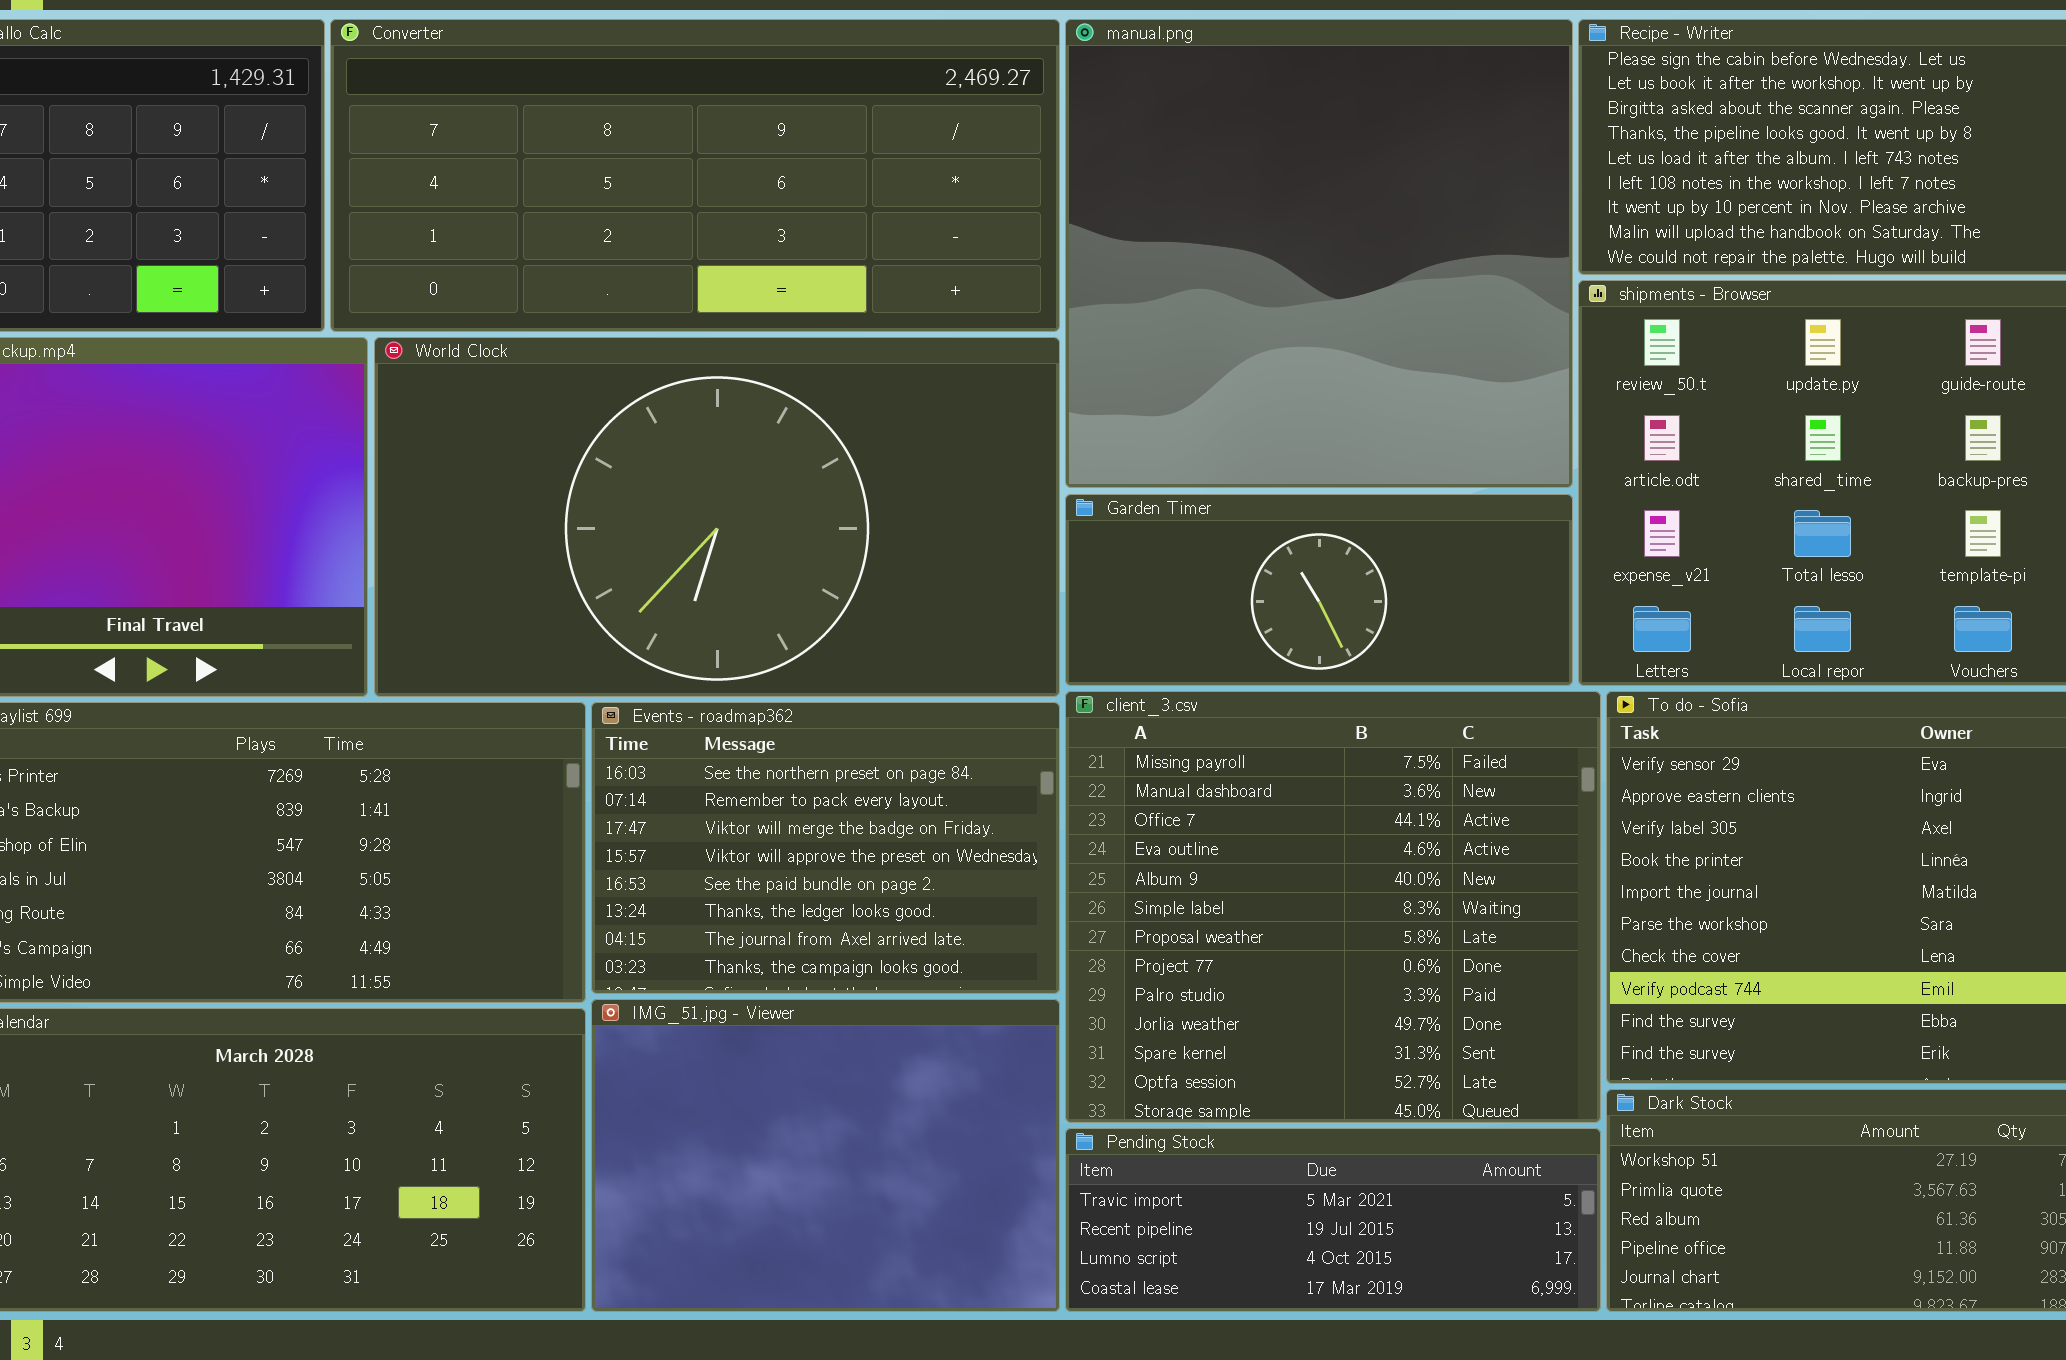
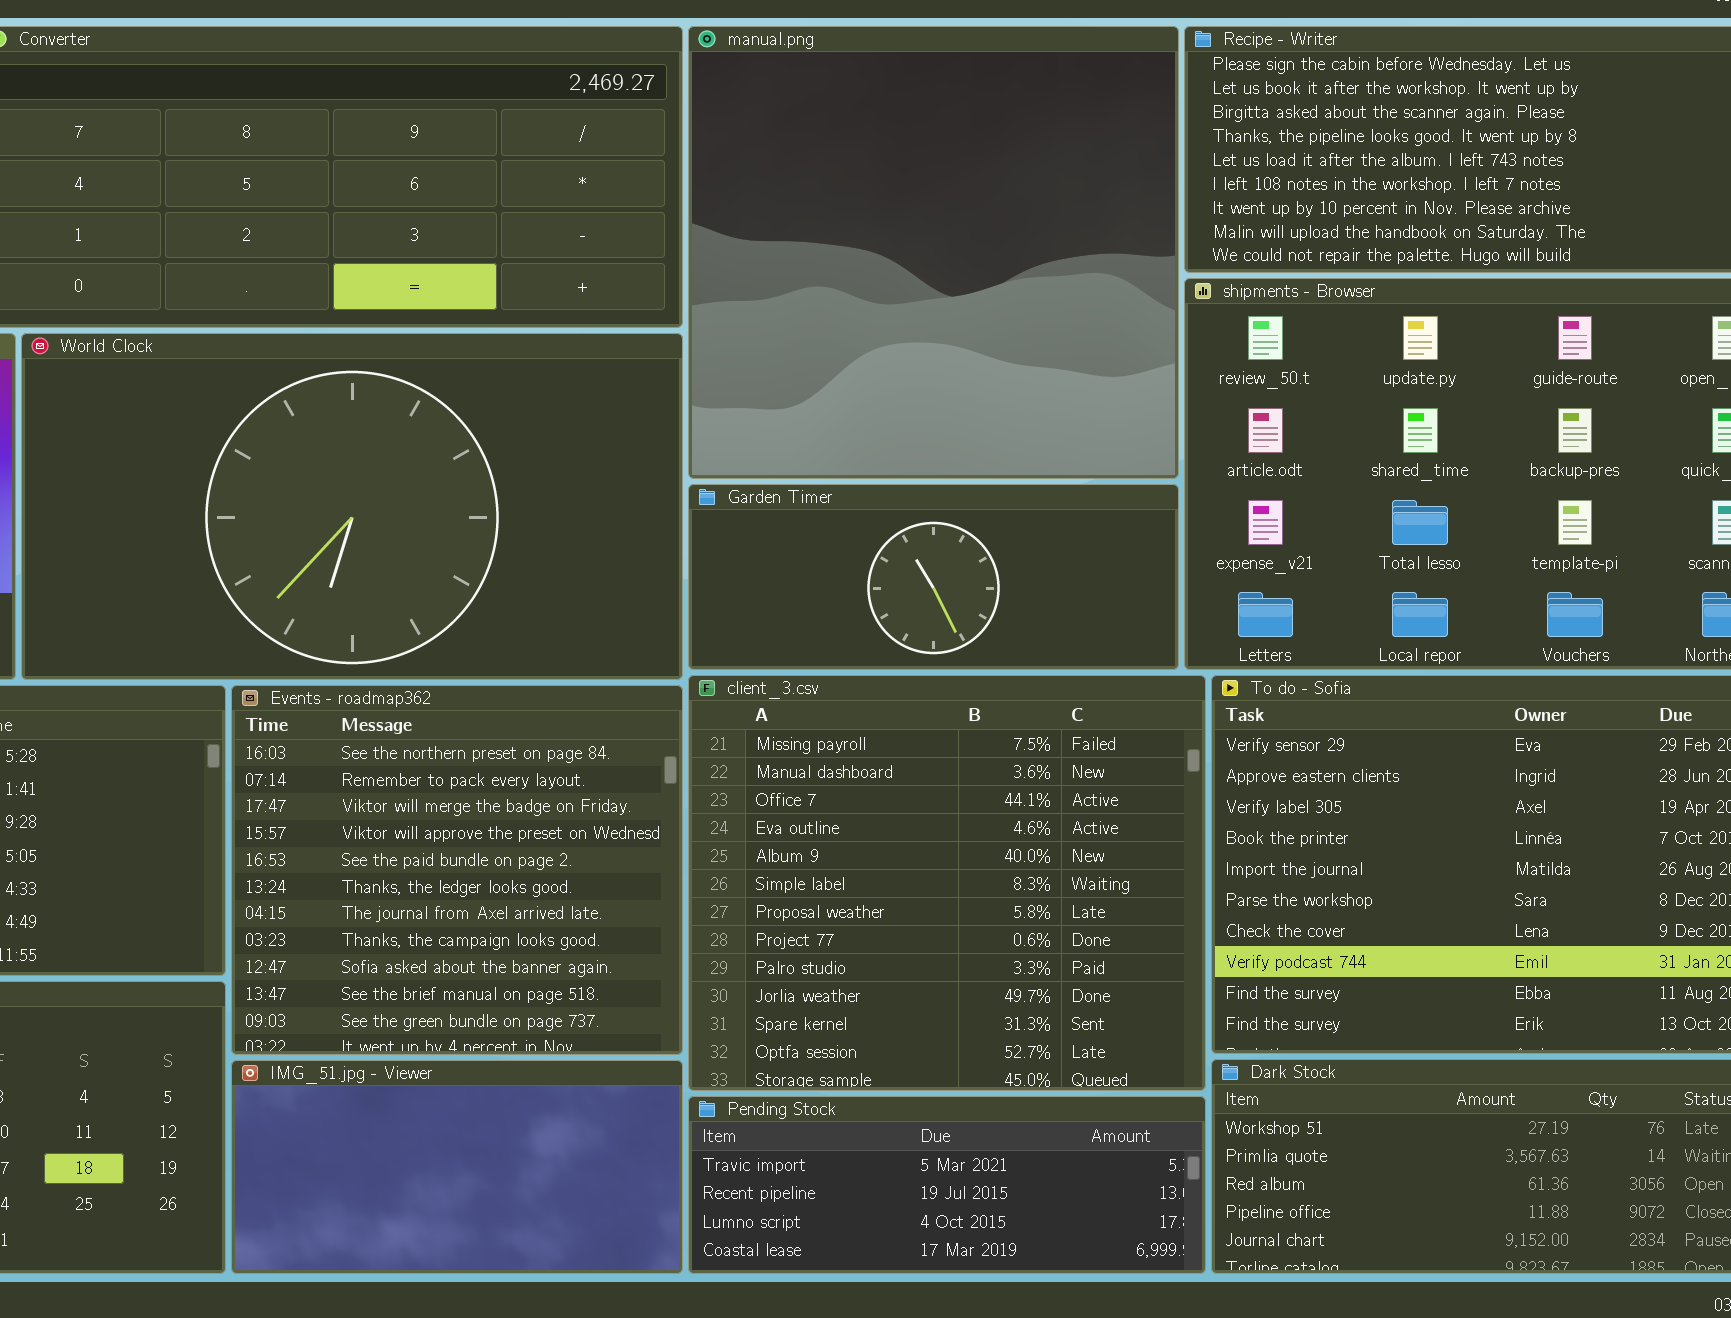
Events - roadmap362: [591,702,1060,994] -> [231,685,683,1055], resized
IMG_51.jpg - Viewer: [591,999,1060,1312] -> [231,1060,683,1274], resized

